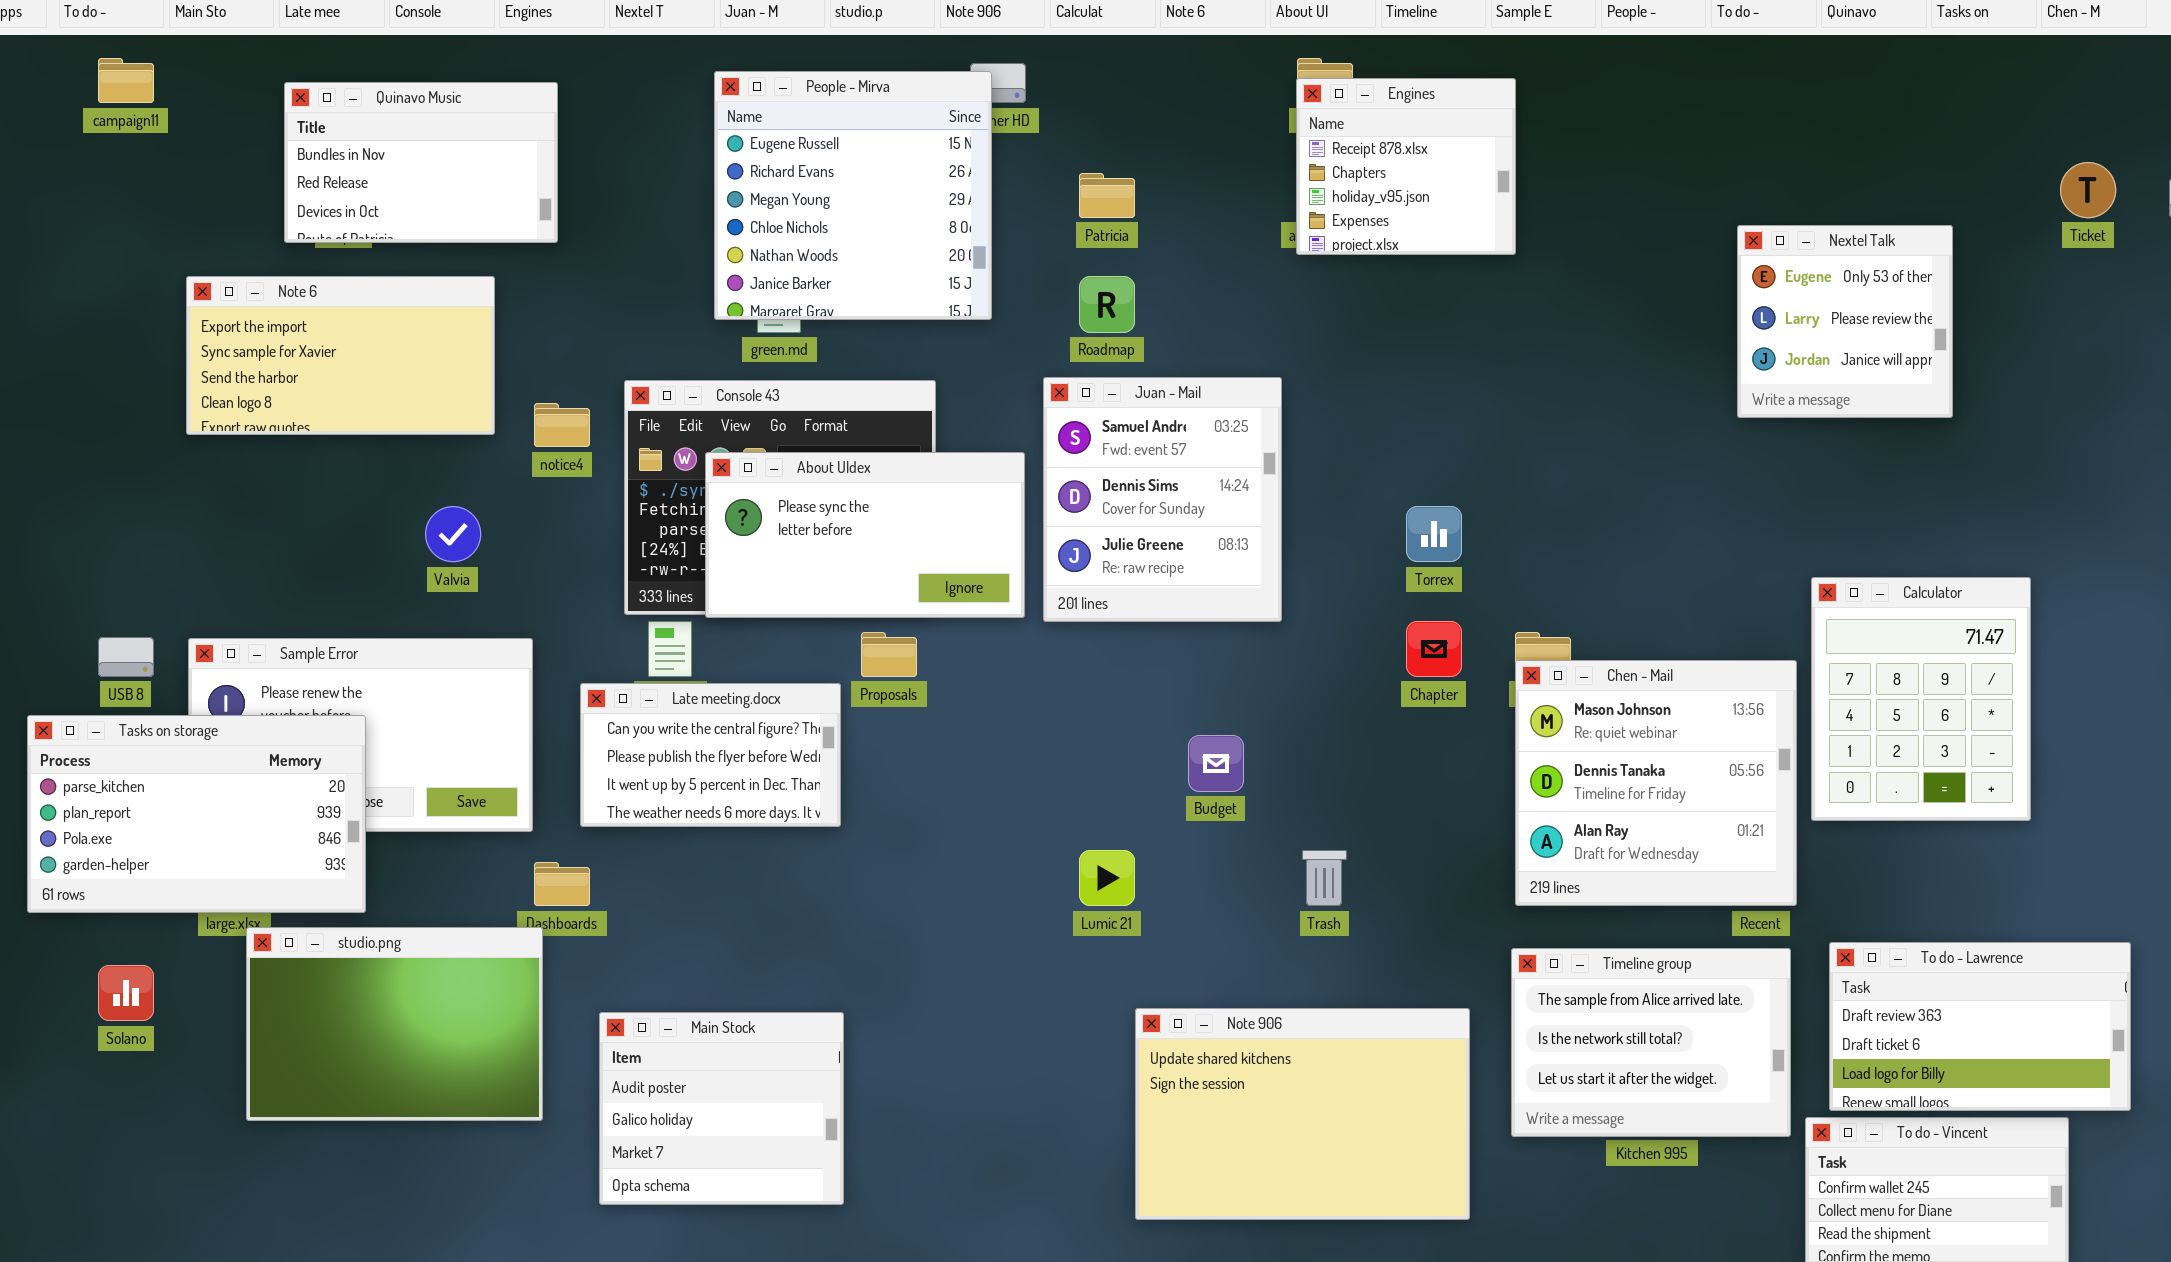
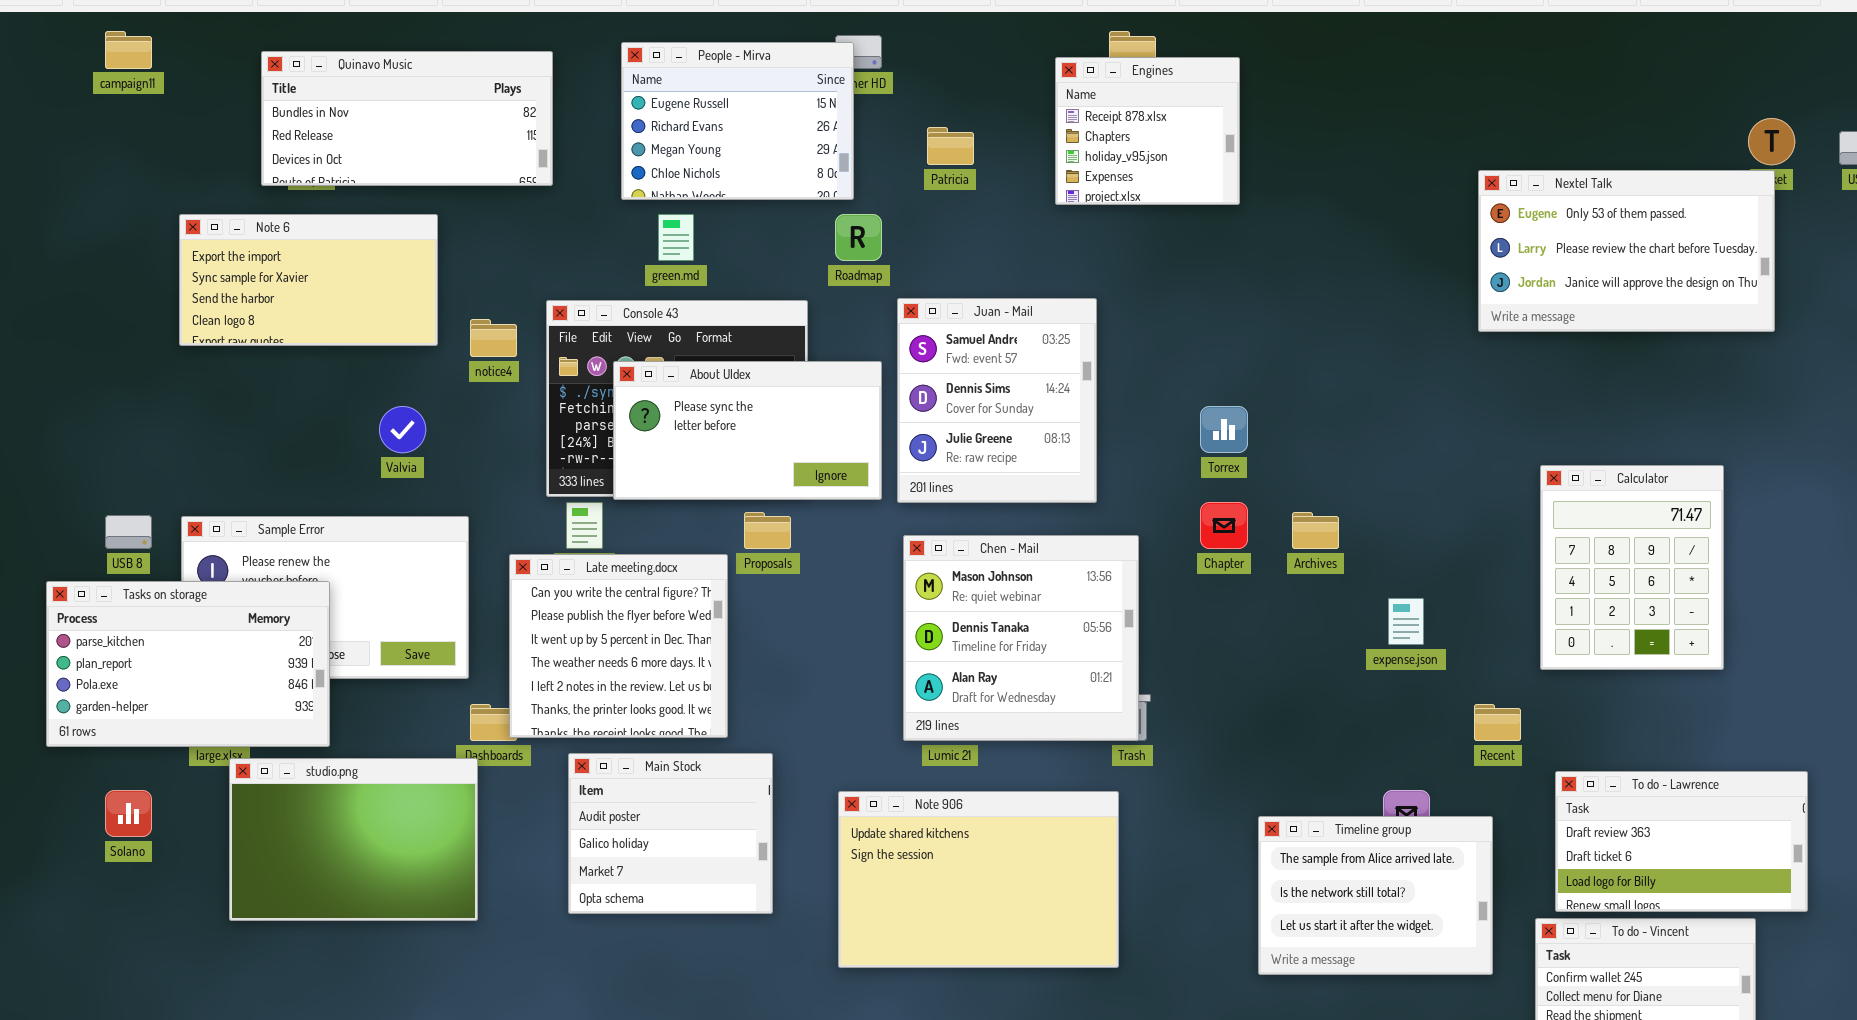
People - Mirva: [714,71,992,320] -> [621,42,854,200], resized
Engines: [1296,78,1516,255] -> [1055,57,1240,205], moved
Quinavo Music: [284,82,558,243] -> [261,51,553,186], resized
Nextel Talk: [1737,225,1953,418] -> [1478,170,1775,332], resized
Roadmap: [1079,276,1135,333] -> [835,214,882,261], moved
Chen - Mail: [1515,660,1797,906] -> [903,535,1139,741], moved
Late meeting.docx: [580,683,841,827] -> [509,554,728,738], resized
Timeline group: [1511,948,1791,1137] -> [1258,816,1493,975], moved
Note 906: [1135,1008,1470,1220] -> [838,791,1119,968], moved
Main Stock: [599,1012,844,1205] -> [568,753,773,914], moved

